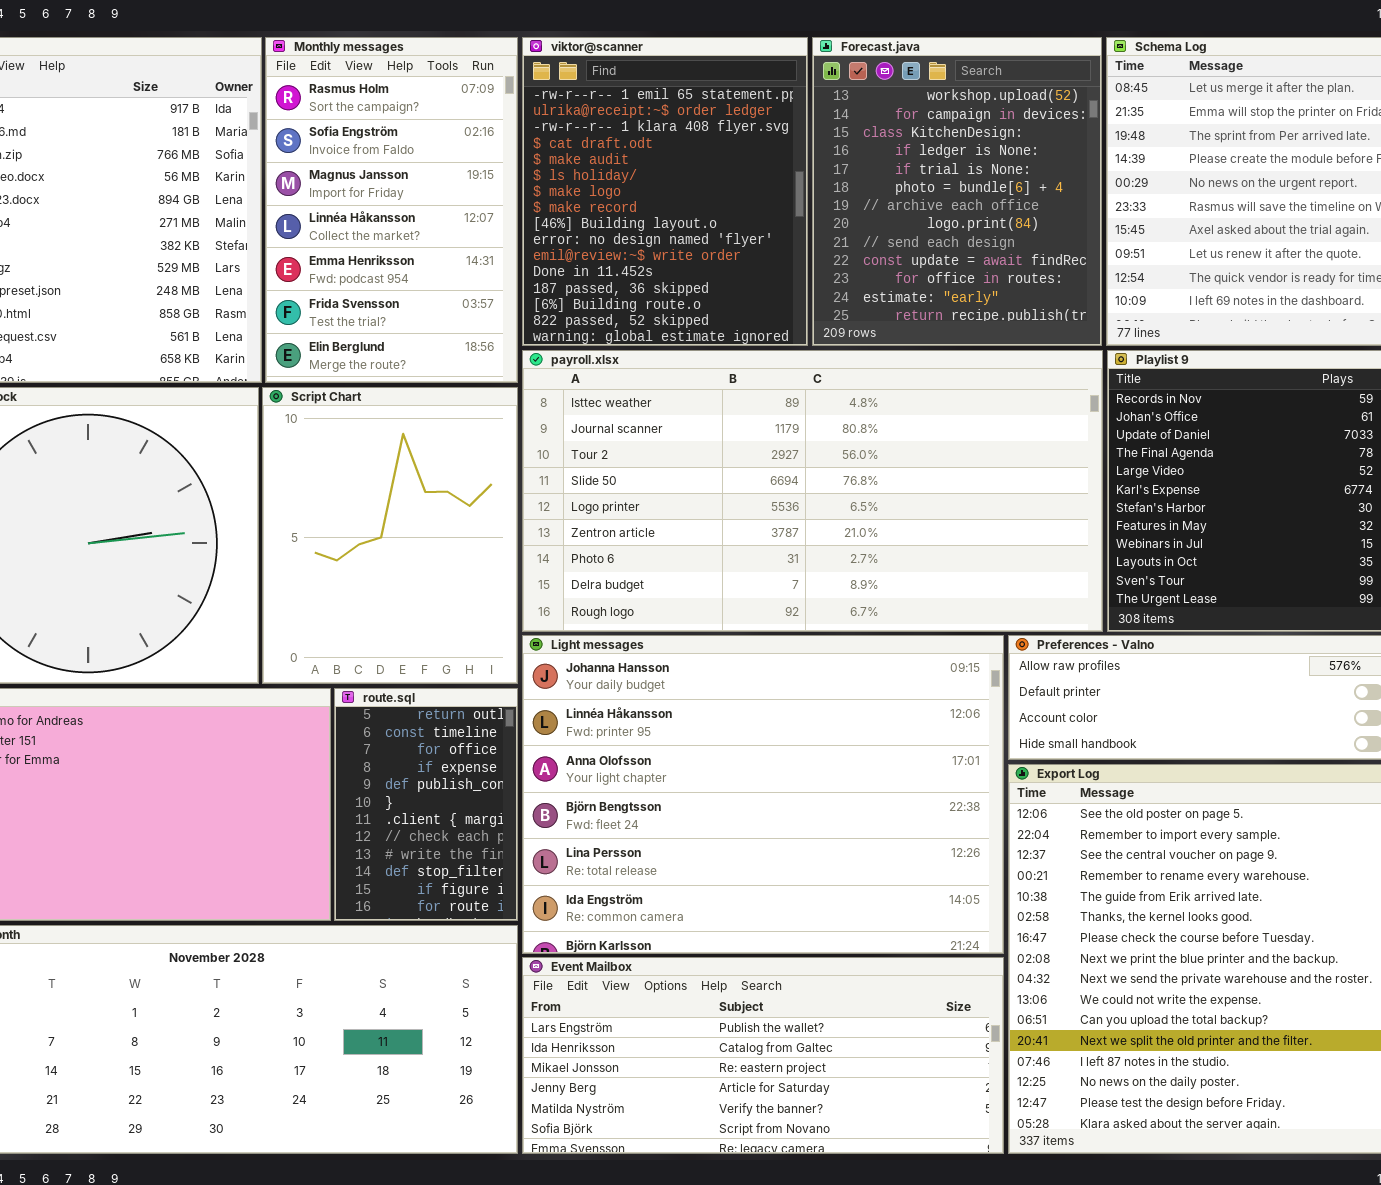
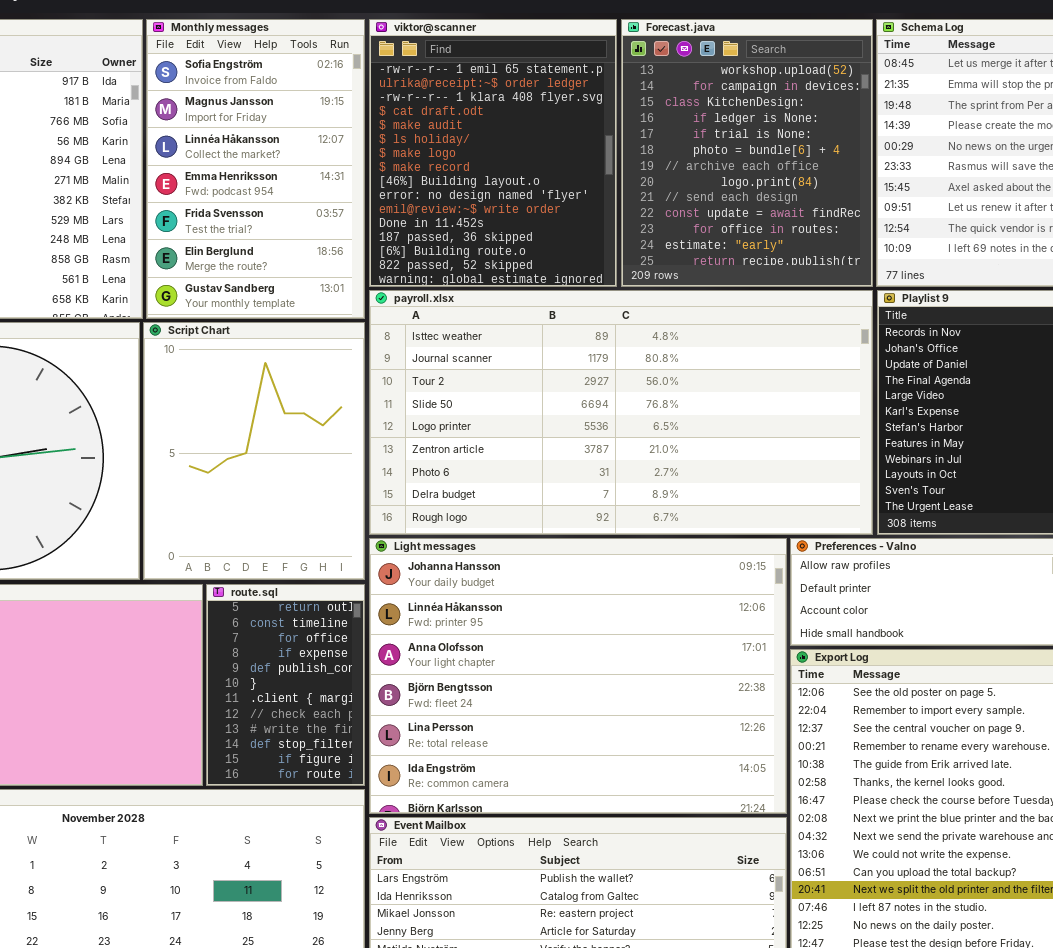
Monthly messages: [265,37,518,383] -> [146,19,365,319], scrolled down 1 row

